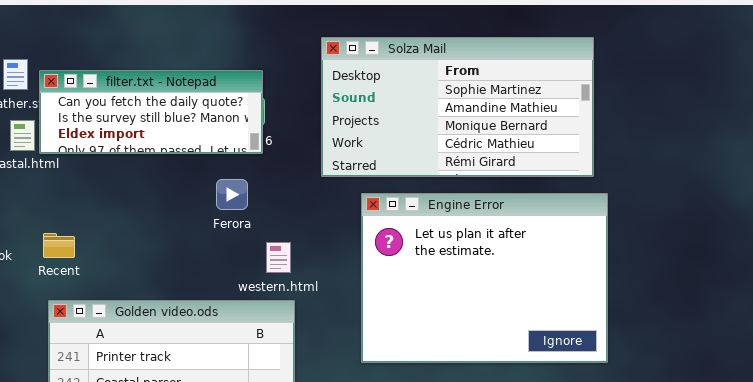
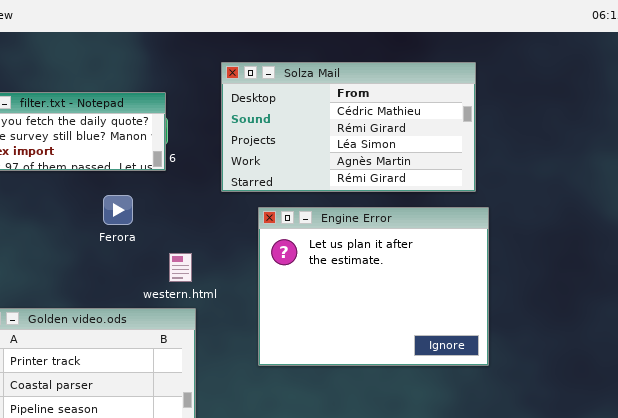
Solza Mail: [321,37,594,177] -> [221,62,476,192], scrolled down 3 rows
Ferora: [216,179,248,210] -> [103,195,133,225], moved

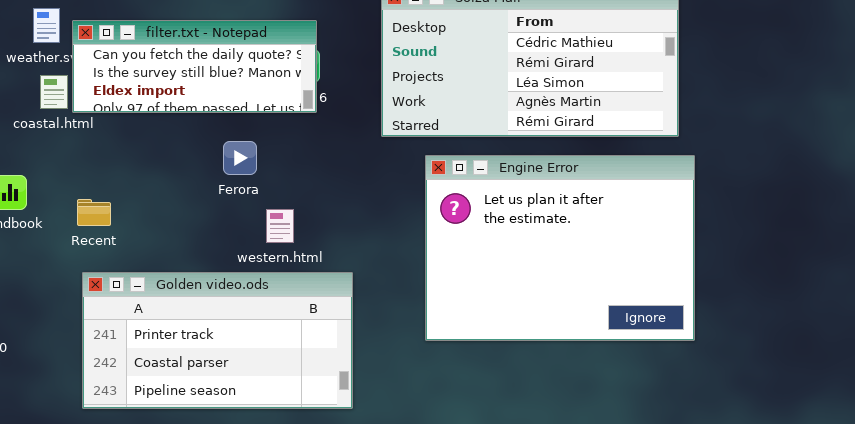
Ferora: [103,195,133,225] -> [223,141,257,175], moved
western.html: [169,253,192,282] -> [266,209,294,243], moved

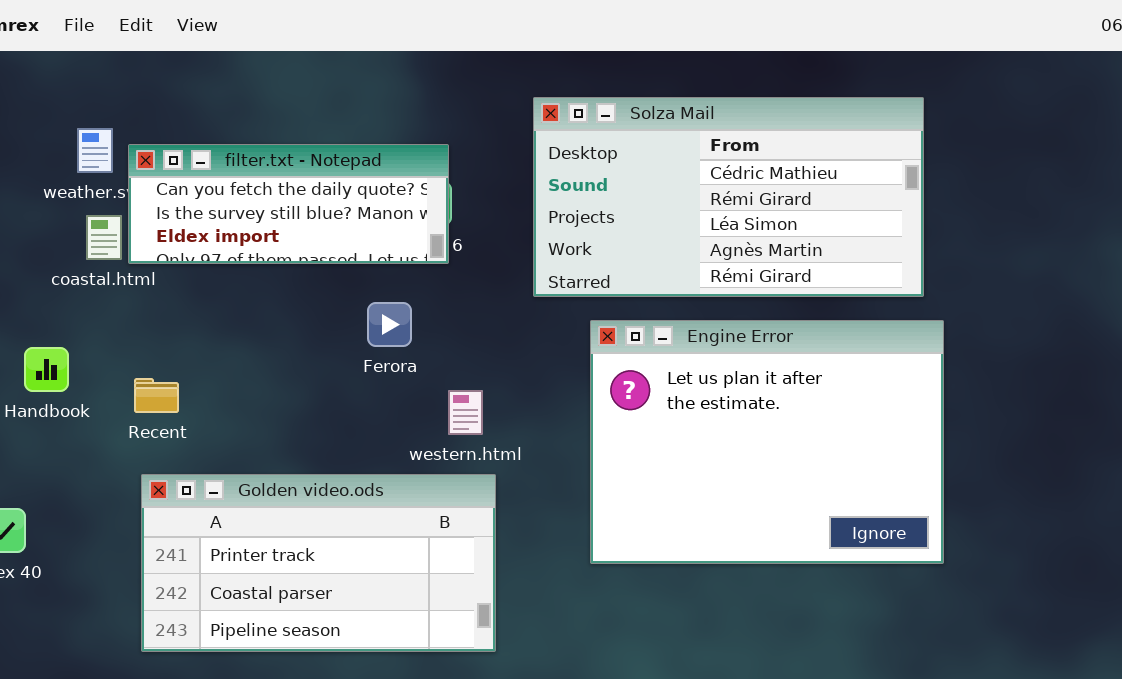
Ferora: [223,141,257,175] -> [367,302,412,347], moved
western.html: [266,209,294,243] -> [448,390,483,435], moved

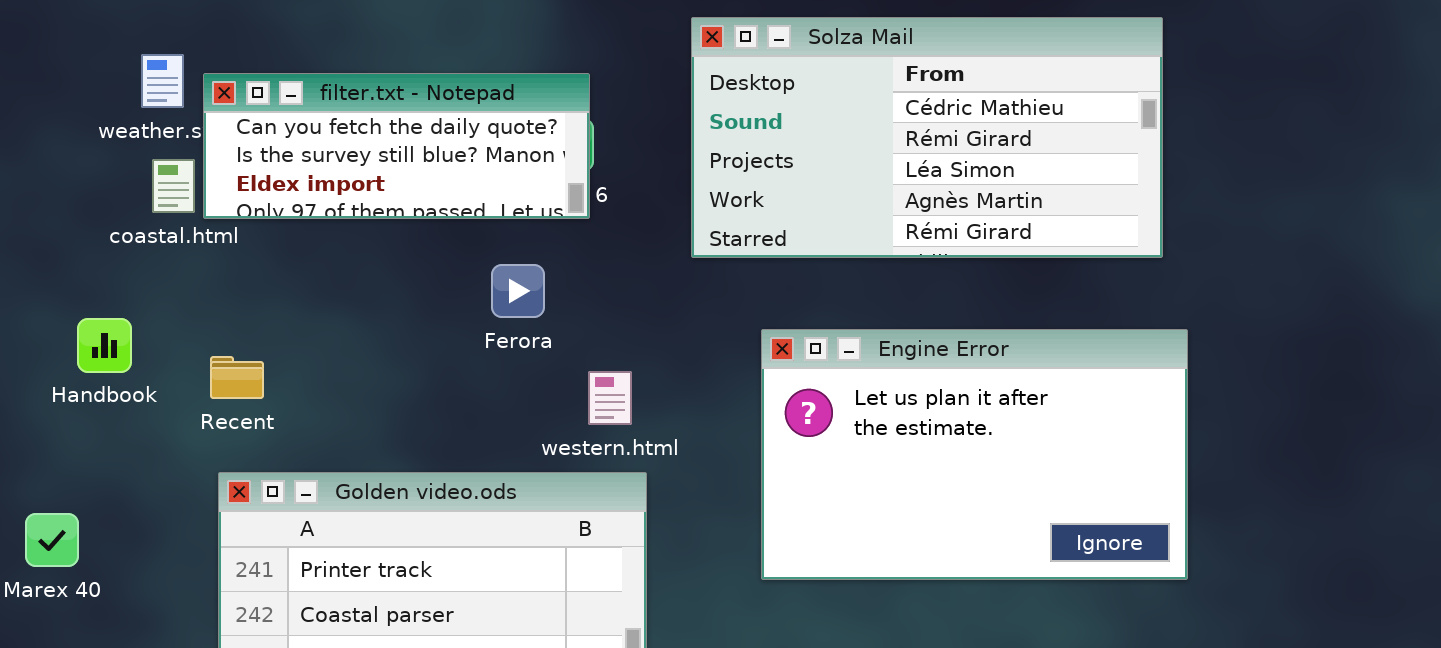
Engine Error: [590,320,944,564] -> [761,329,1188,580], resized

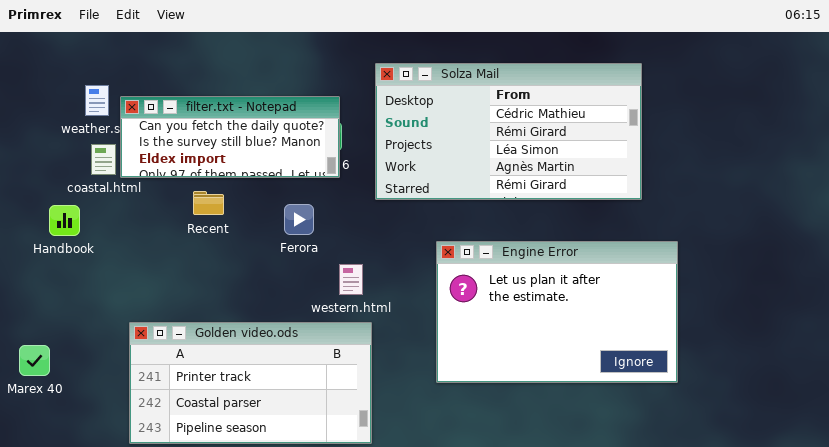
Solza Mail: [691,17,1163,258] -> [375,63,642,200], moved
Handbook: [77,318,132,373] -> [49,205,80,236], moved
Recent: [210,356,264,399] -> [193,191,224,215], moved

